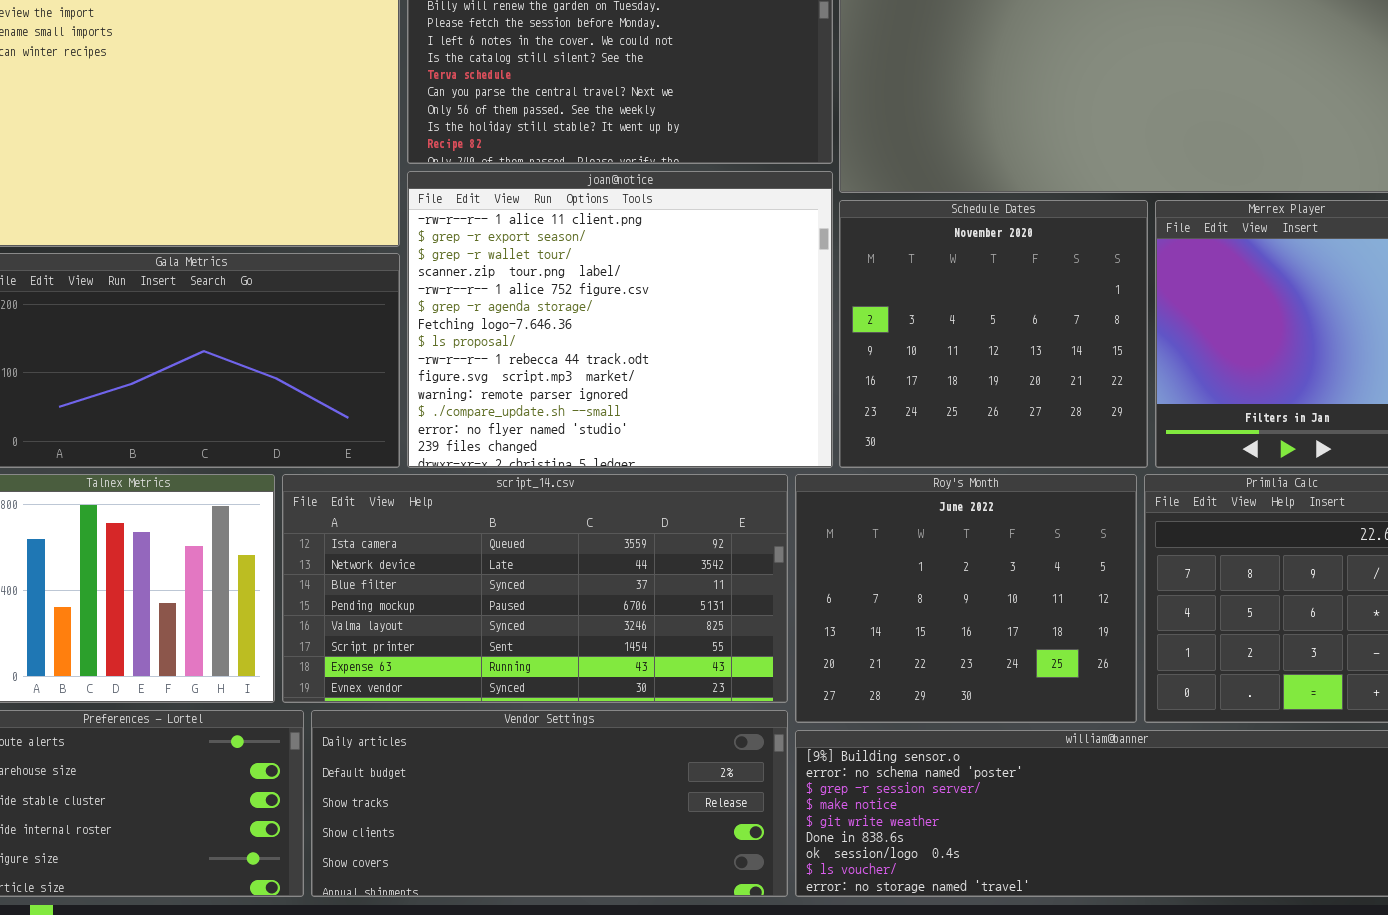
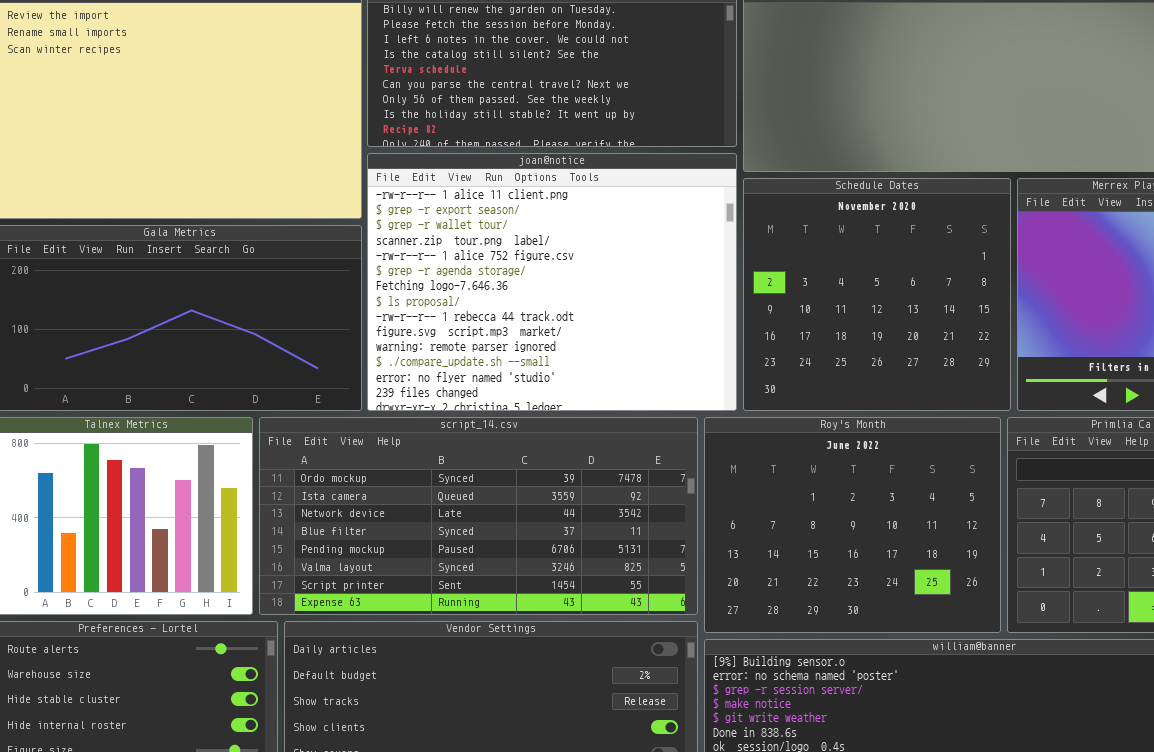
script_14.csv: [282,474,788,703] -> [259,417,698,615], scrolled up 1 row

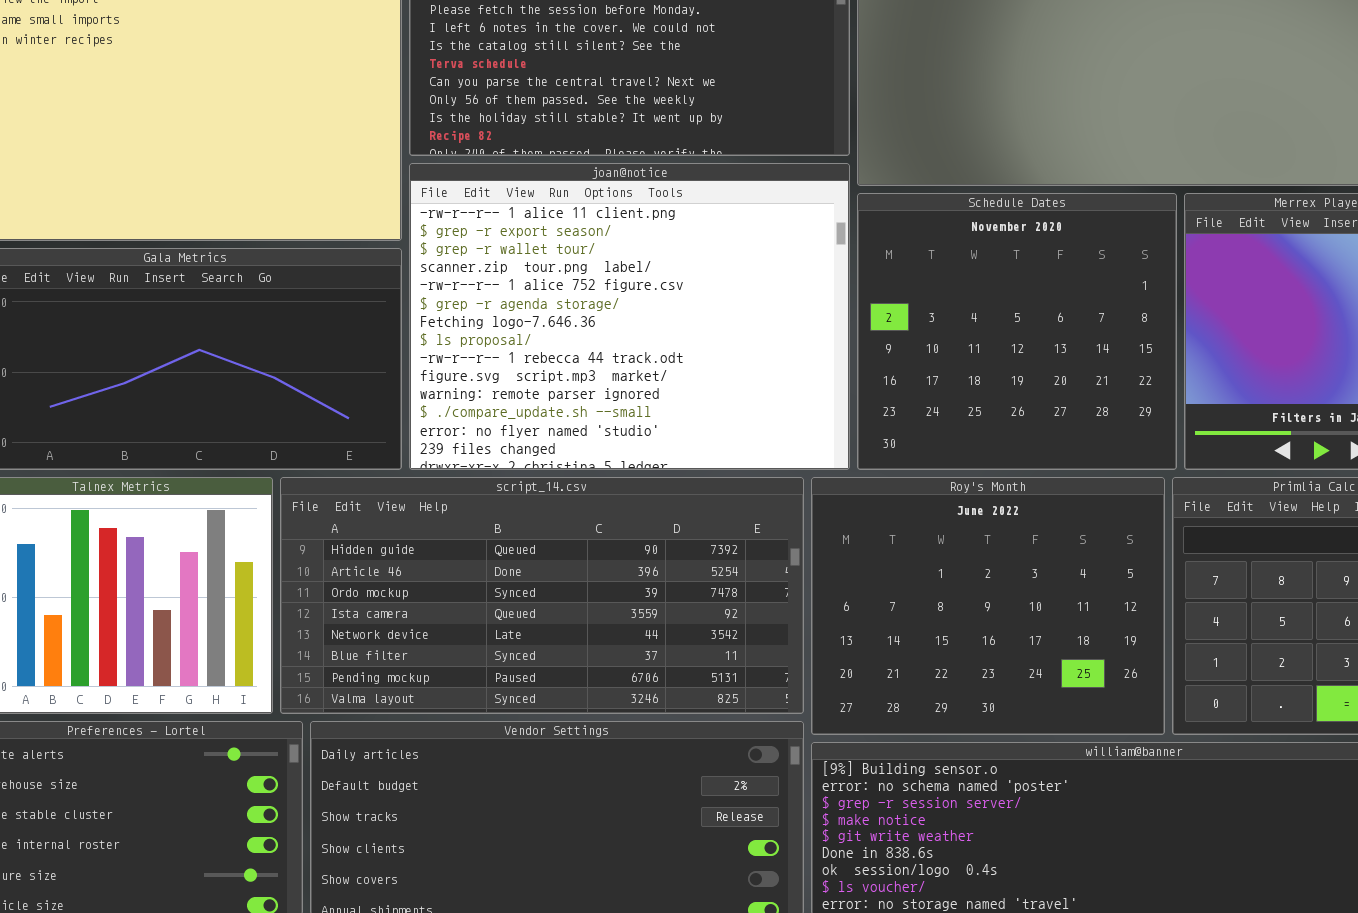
script_14.csv: [259,417,698,615] -> [280,477,804,714], scrolled up 2 rows

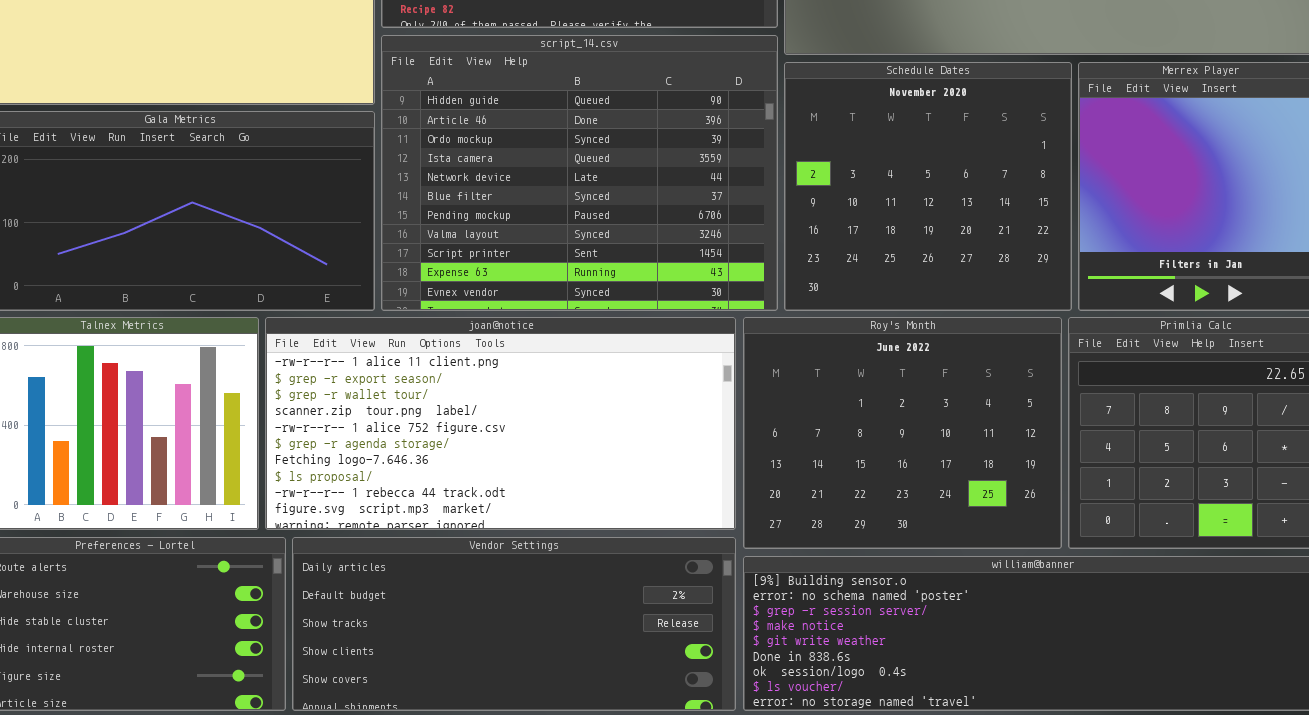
joan@notice: [409,163,850,470] -> [265,317,736,530], moved, resized
script_14.csv: [280,477,804,714] -> [381,35,778,311], moved, resized

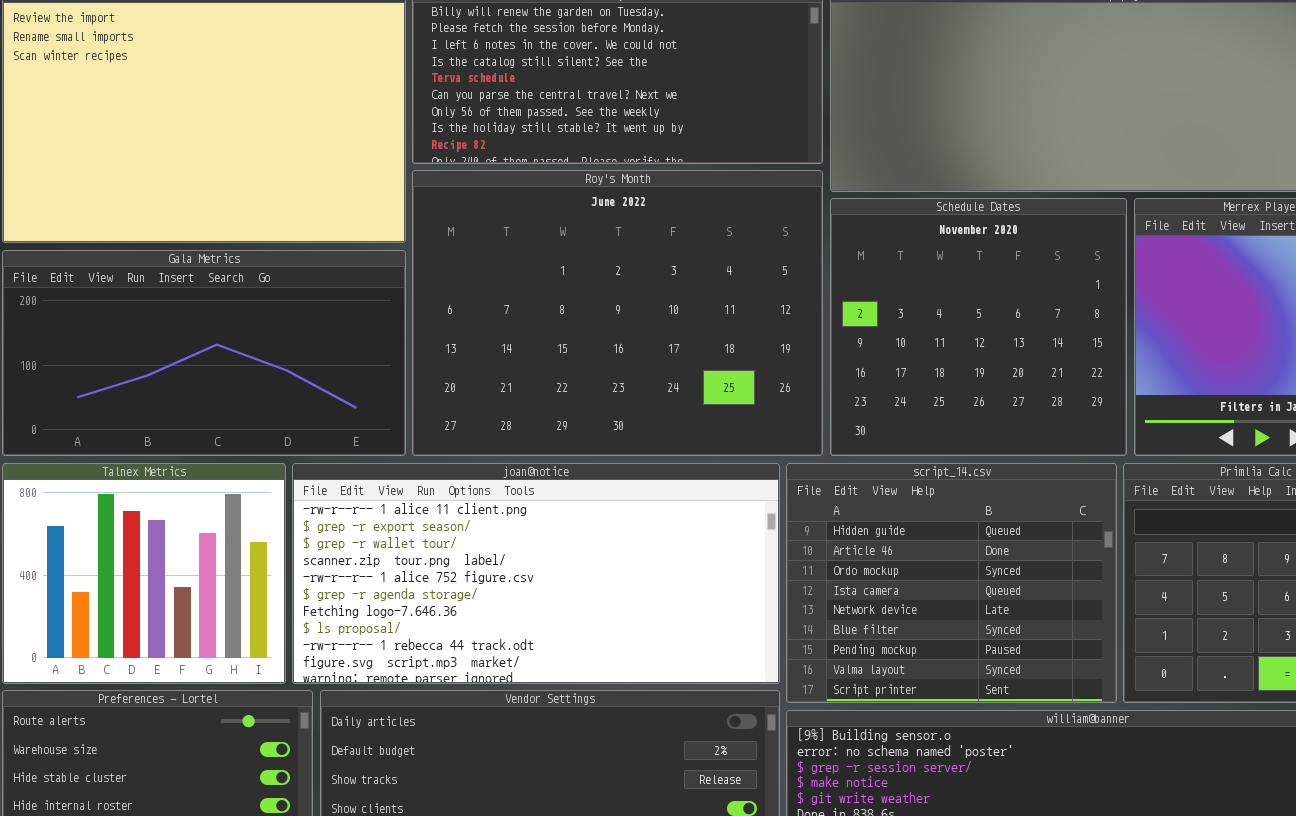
script_14.csv: [381,35,778,311] -> [786,463,1117,703], moved, resized
Roy's Month: [743,317,1062,549] -> [412,170,823,456], moved, resized

